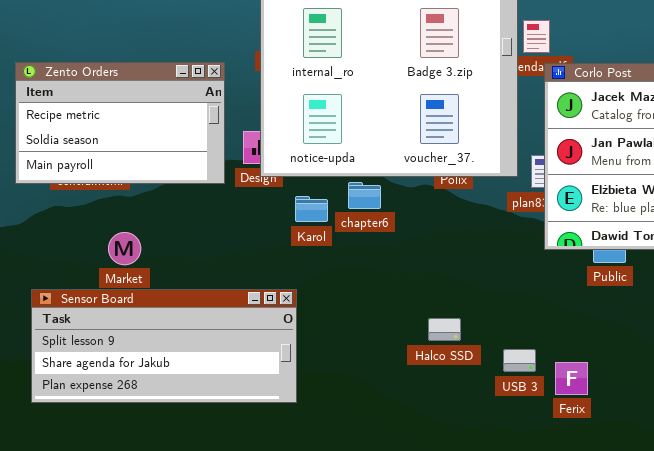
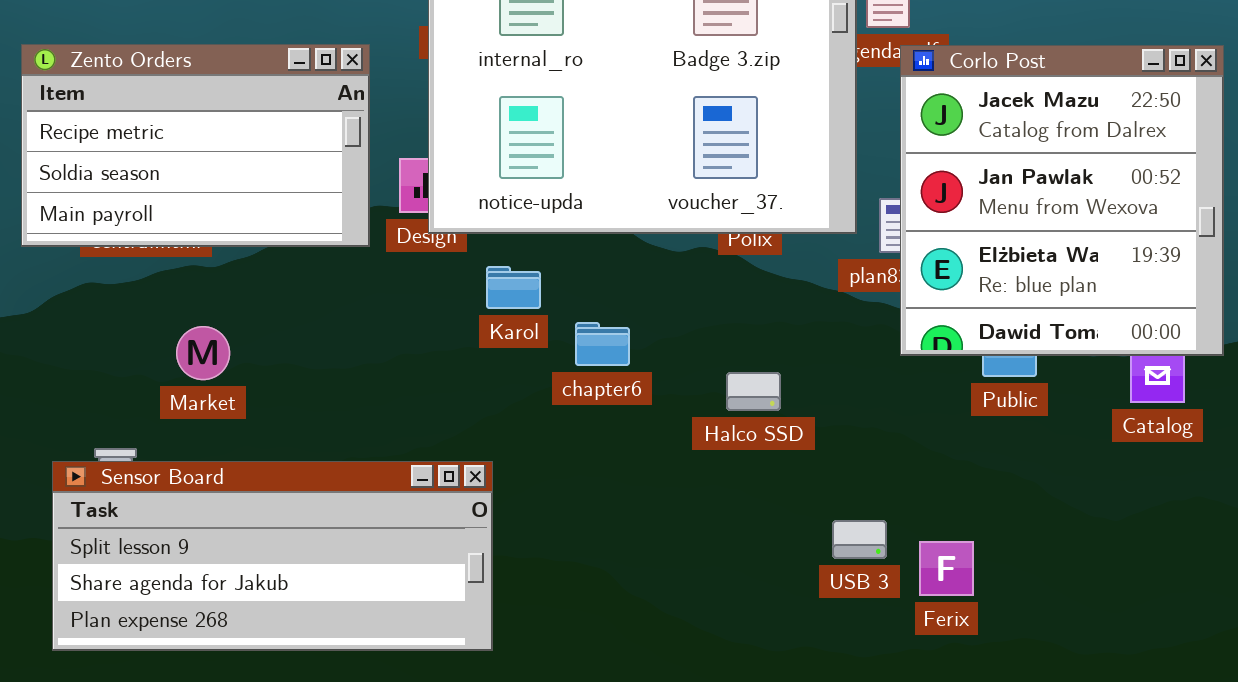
chapter6: [348,182,381,209] -> [575,322,630,366], moved
Sensor Board: [31,289,297,403] -> [52,461,493,651], moved
Halco SSD: [428,318,461,341] -> [726,372,781,411], moved

